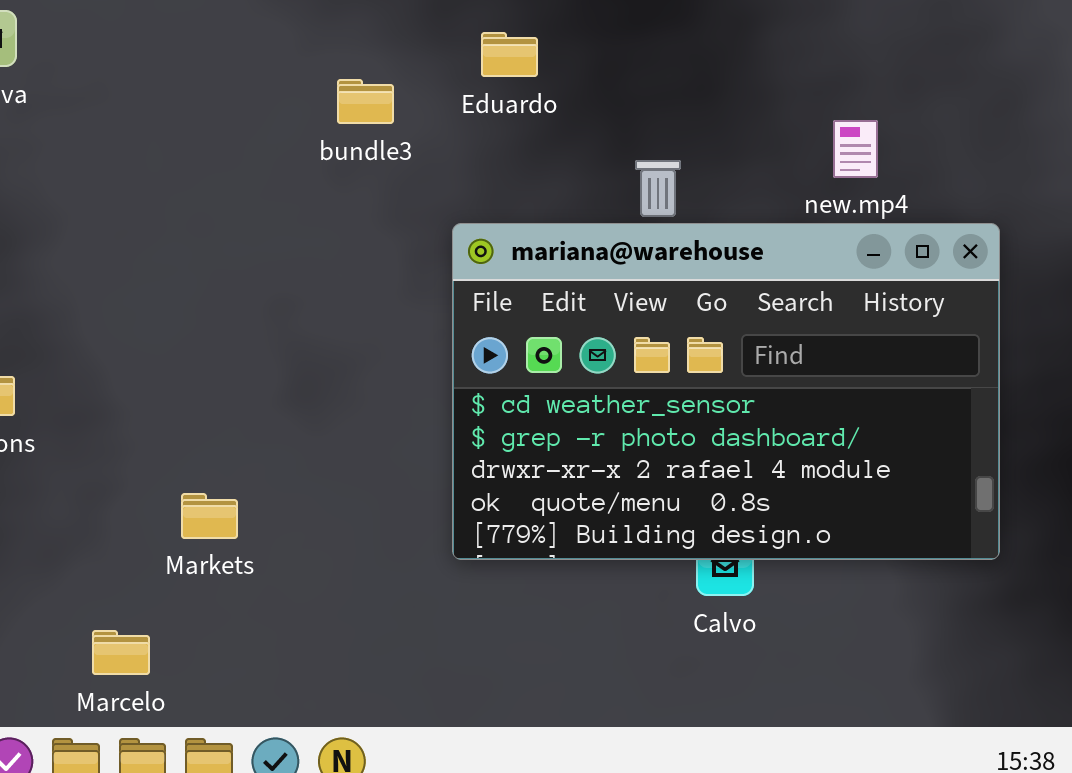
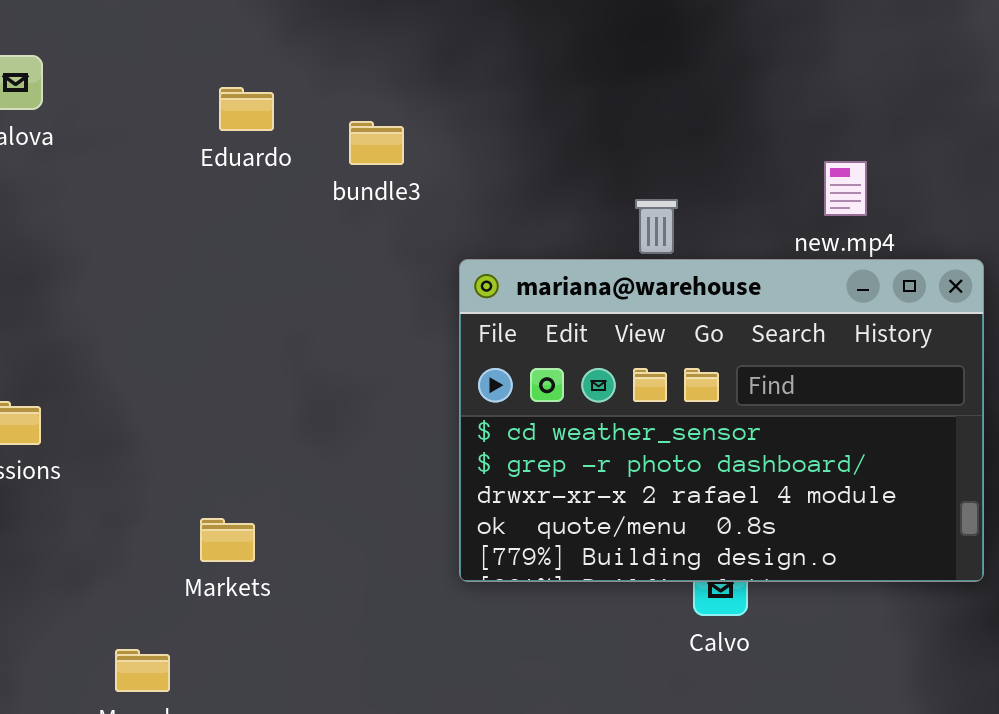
Eduardo: [481,32,538,77] -> [219,87,274,131], moved

